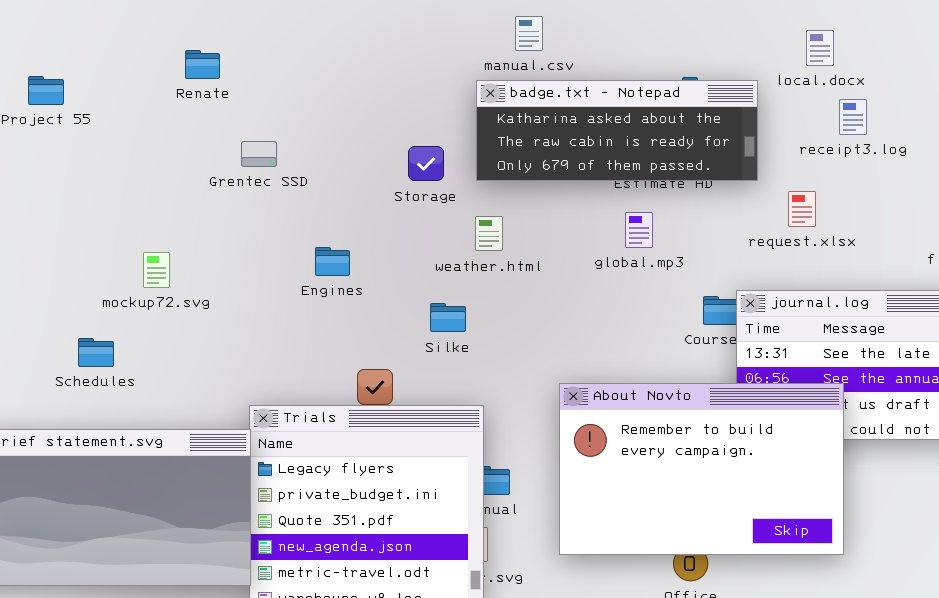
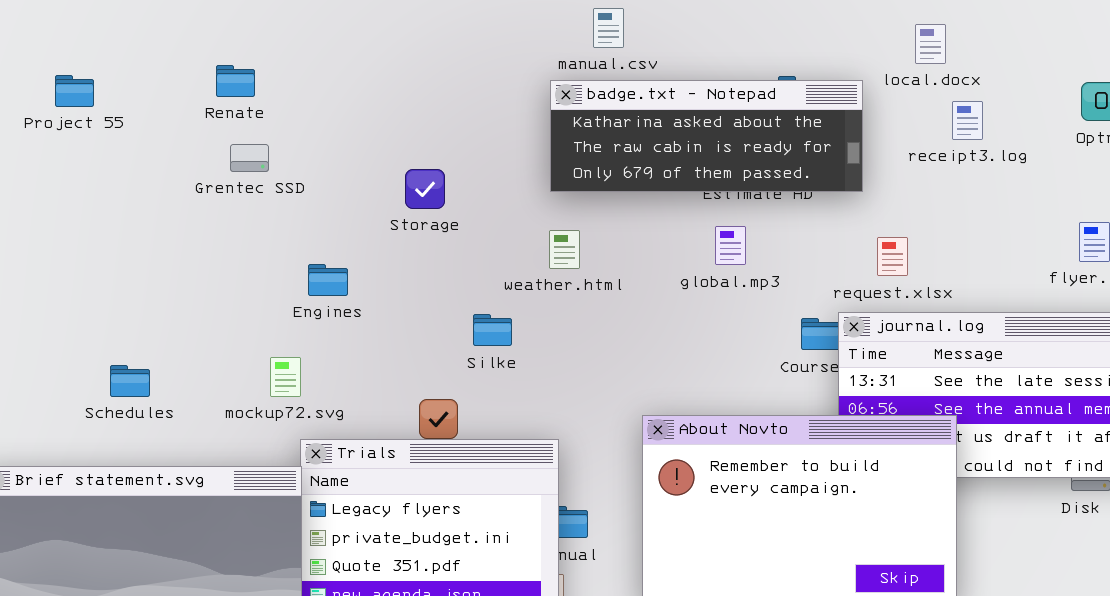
Renate: [185,50,220,79] -> [216,65,255,97], moved
Grentec SSD: [241,141,277,167] -> [230,144,269,172], moved
Storage: [408,146,444,181] -> [405,169,445,209], moved
request.xlsx: [788,191,816,227] -> [877,237,908,276], moved
Engines: [315,247,350,276] -> [308,264,348,296], moved
mockup72.svg: [143,252,170,288] -> [270,357,301,397], moved
Silke: [430,303,466,332] -> [473,314,512,346], moved

